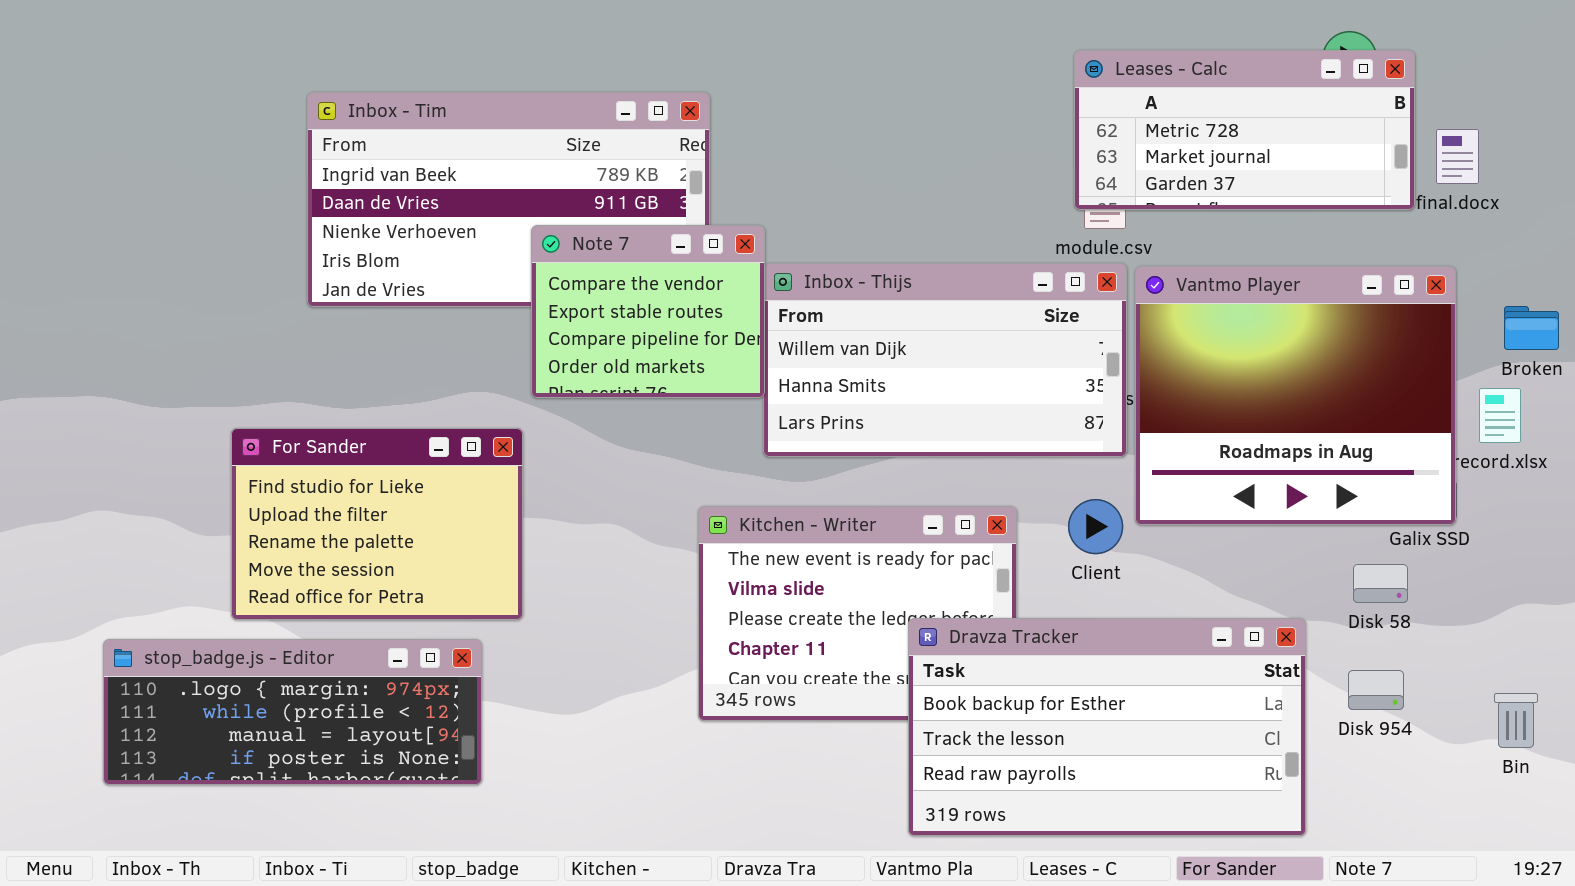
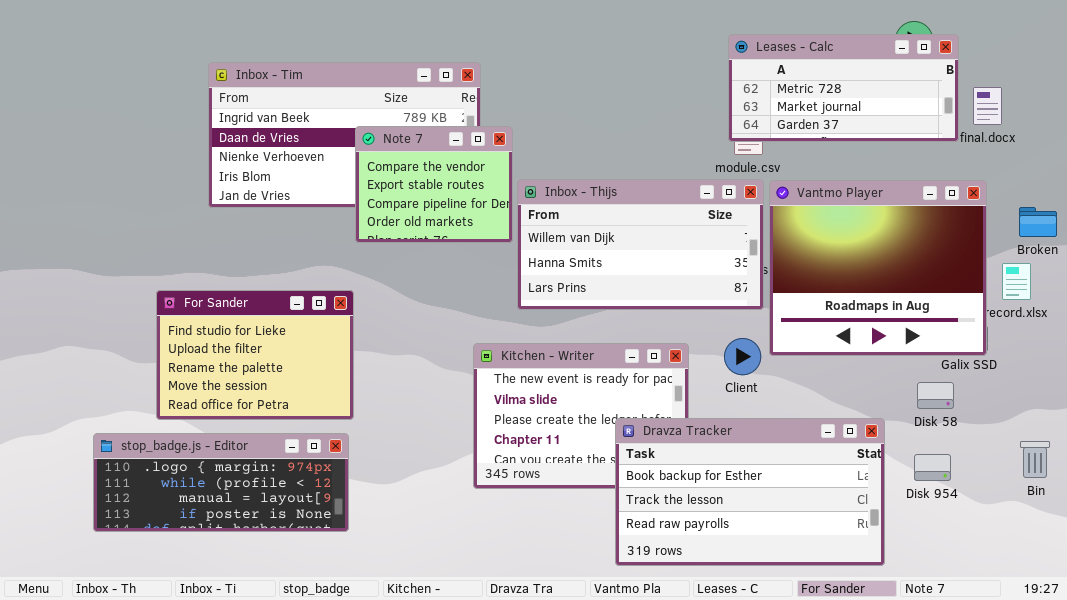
Note 7: [531,225,765,398] -> [355,126,513,243], moved
stop_badge.js - Editor: [103,639,482,785] -> [93,433,349,532], moved
Bin: [1494,693,1538,748] -> [1020,441,1050,478], moved

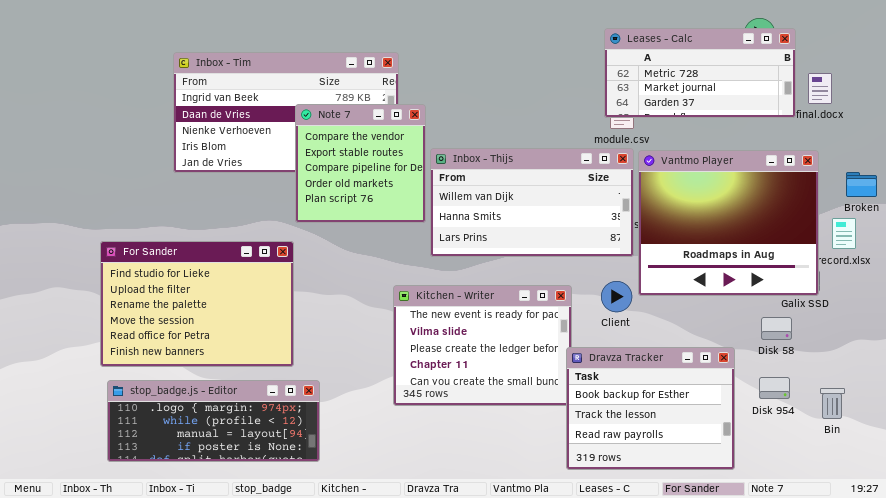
Note 7: [355,126,513,243] -> [295,104,426,223], resized
For Sander: [156,290,354,420] -> [100,241,294,367], resized
Dravza Tracker: [615,418,885,566] -> [566,347,735,470], resized
stop_badge.js - Editor: [93,433,349,532] -> [107,380,320,462], moved
Bin: [1020,441,1050,478] -> [820,388,845,419], moved

